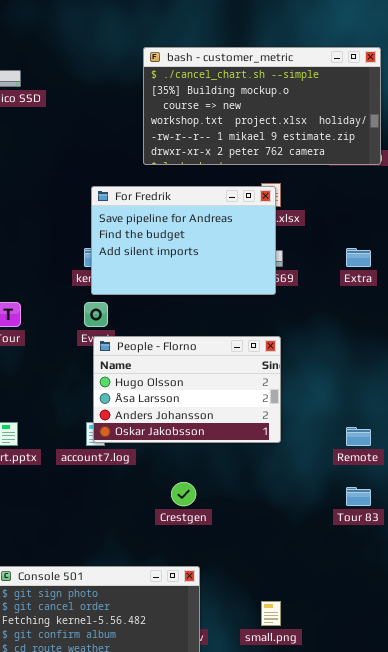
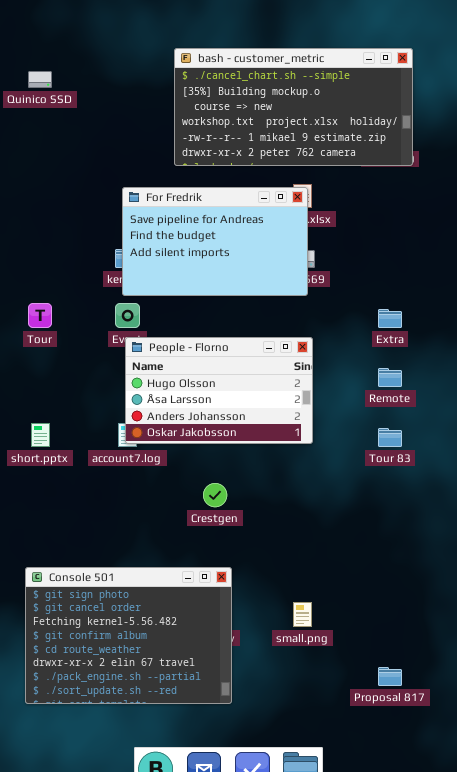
Extra: [346,248,371,267] -> [378,309,402,328], moved
Remote: [346,427,371,446] -> [378,368,402,387], moved
Tour 83: [346,487,371,506] -> [378,428,402,447], moved

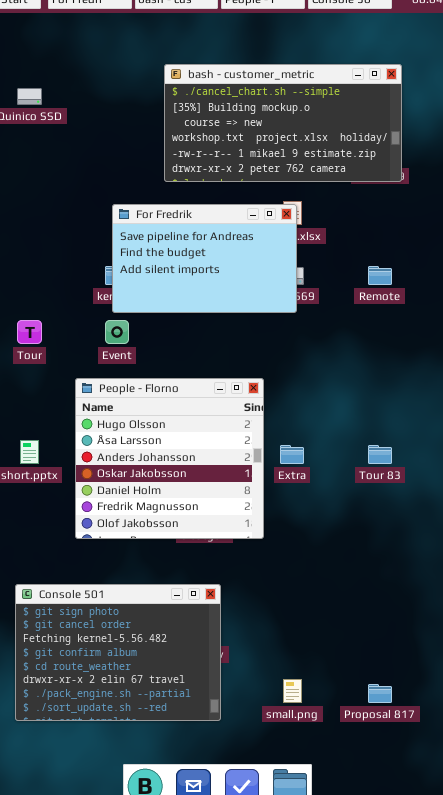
Extra: [378,309,402,328] -> [280,445,304,464], moved
People - Florno: [125,337,313,444] -> [75,378,264,539], moved, resized
Remote: [378,368,402,387] -> [368,266,392,285], moved
small.png: [293,602,312,627] -> [283,679,302,703], moved

